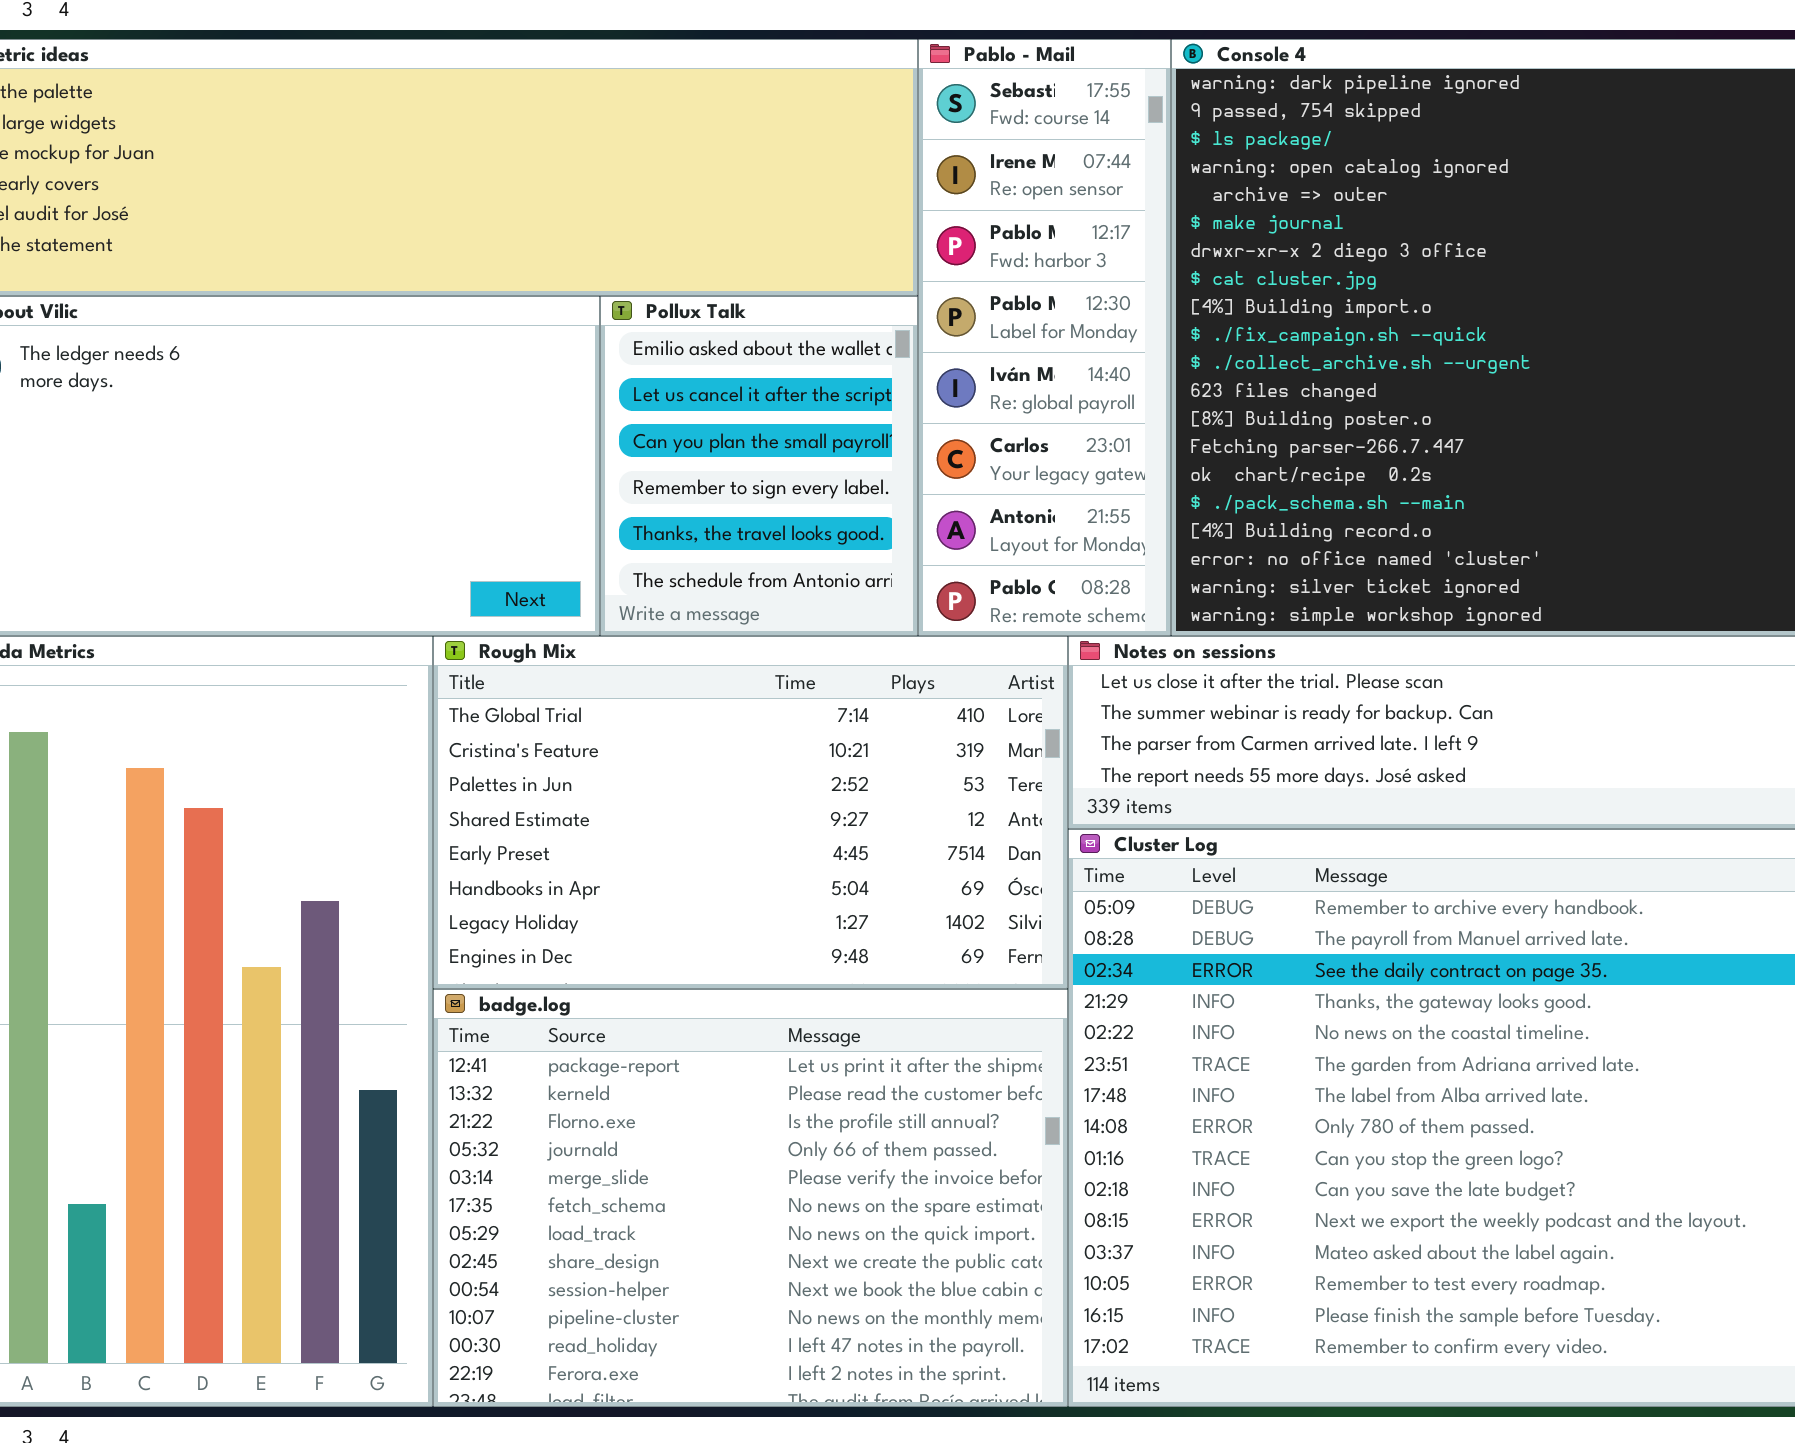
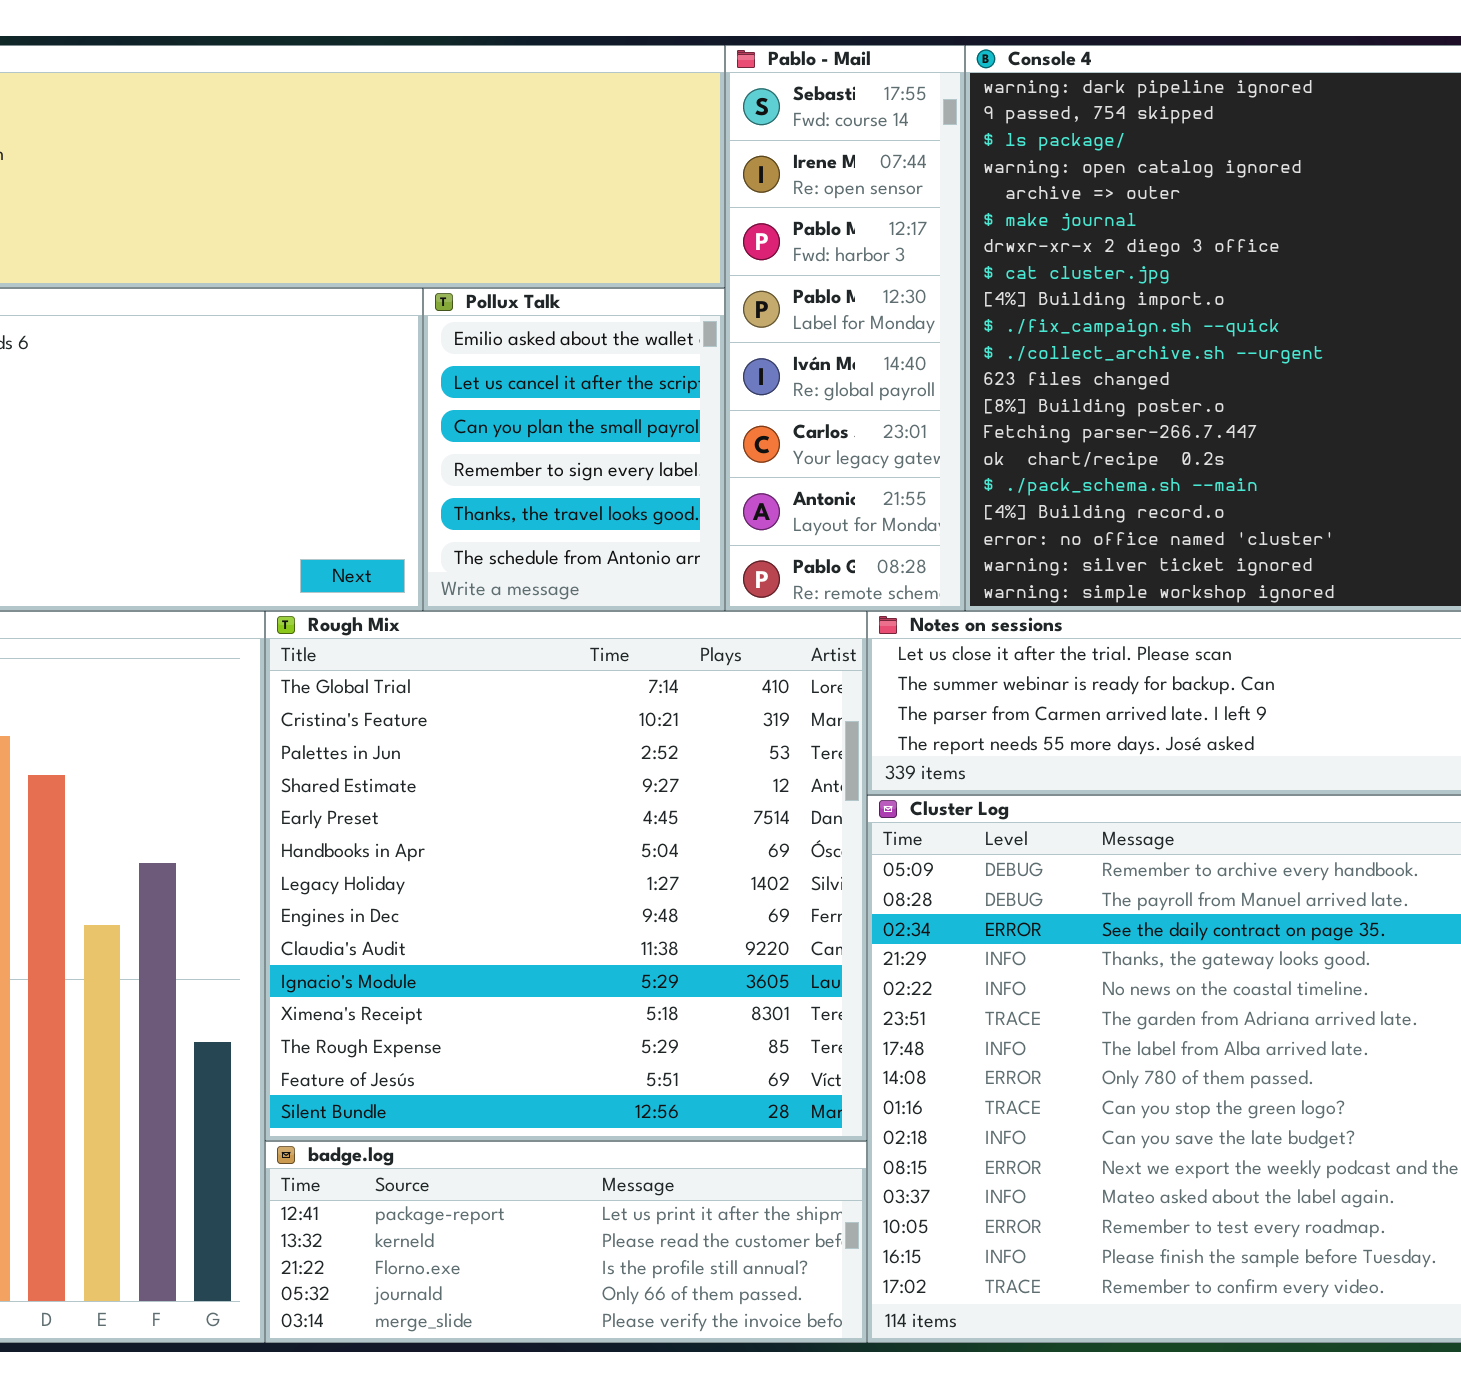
Rough Mix: [433,636,1068,989] -> [265,611,867,1141], resized
badge.log: [433,989,1068,1407] -> [265,1141,867,1343], resized

